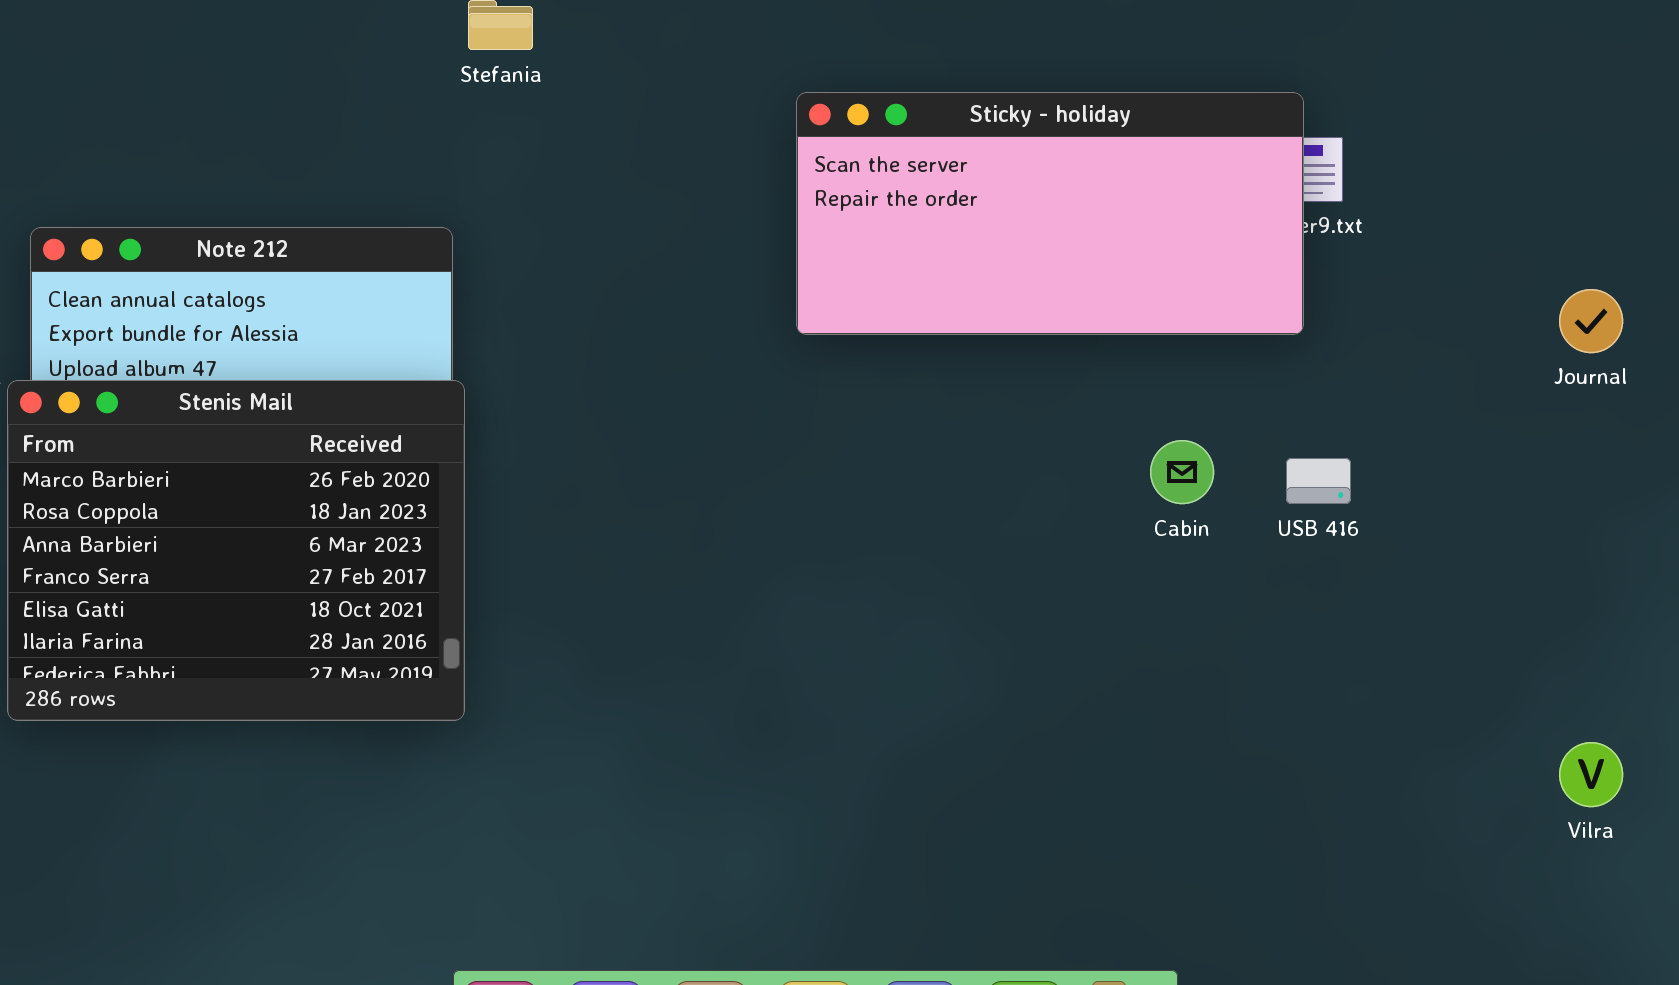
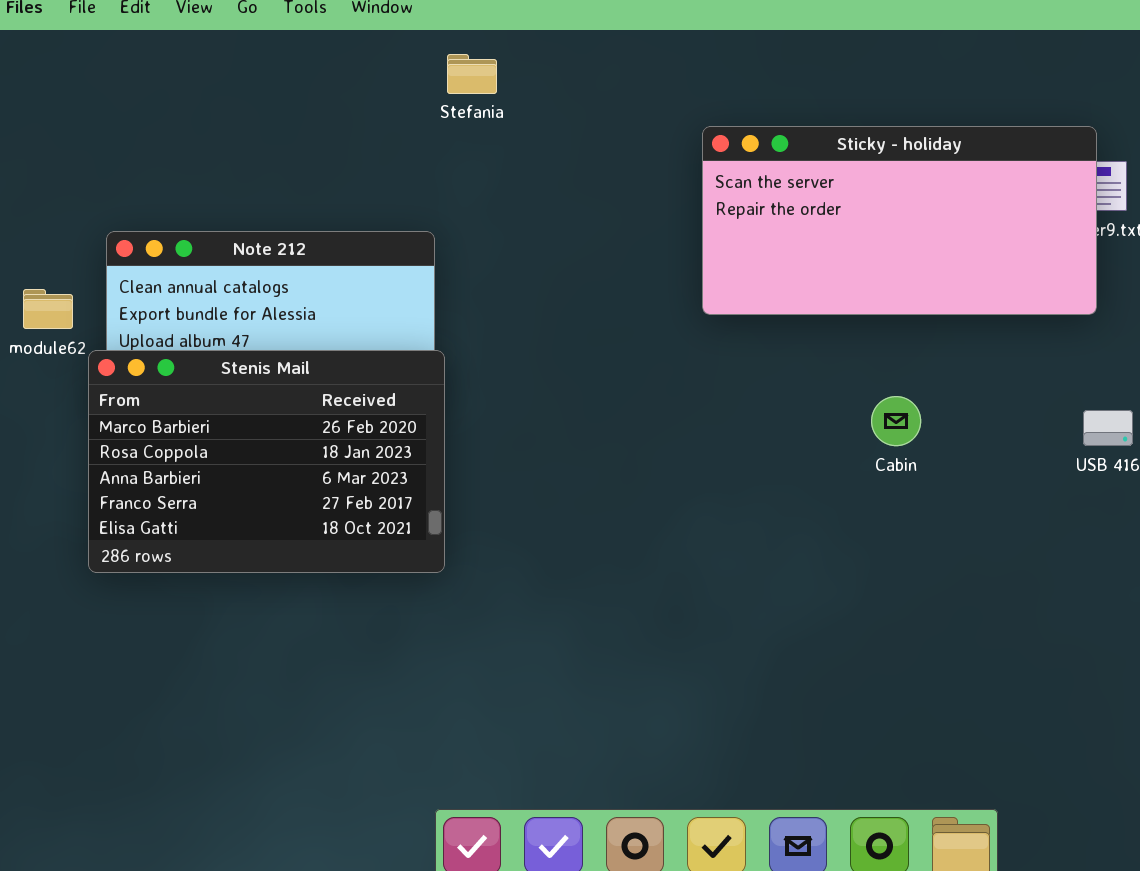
Stenis Mail: [7,380,465,721] -> [88,350,445,573], resized
Cabin: [1150,440,1214,504] -> [871,396,921,446], moved

